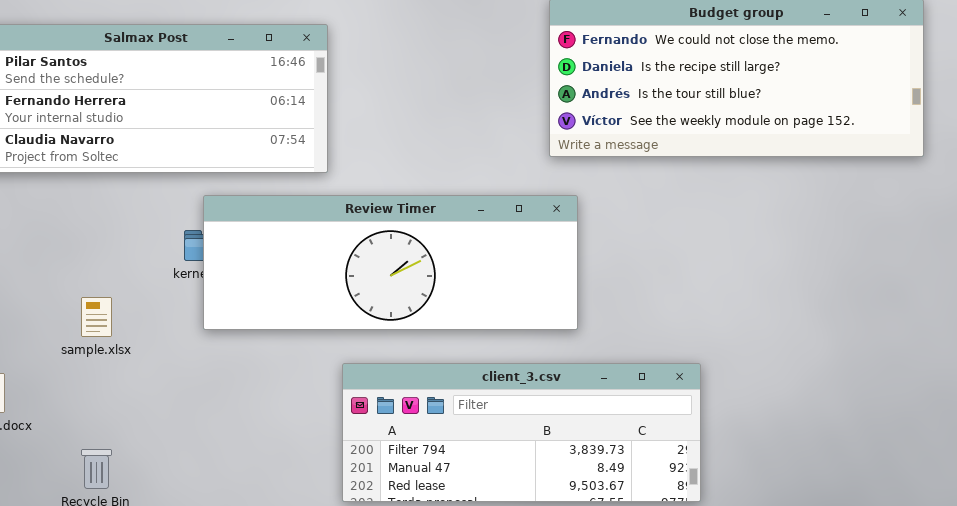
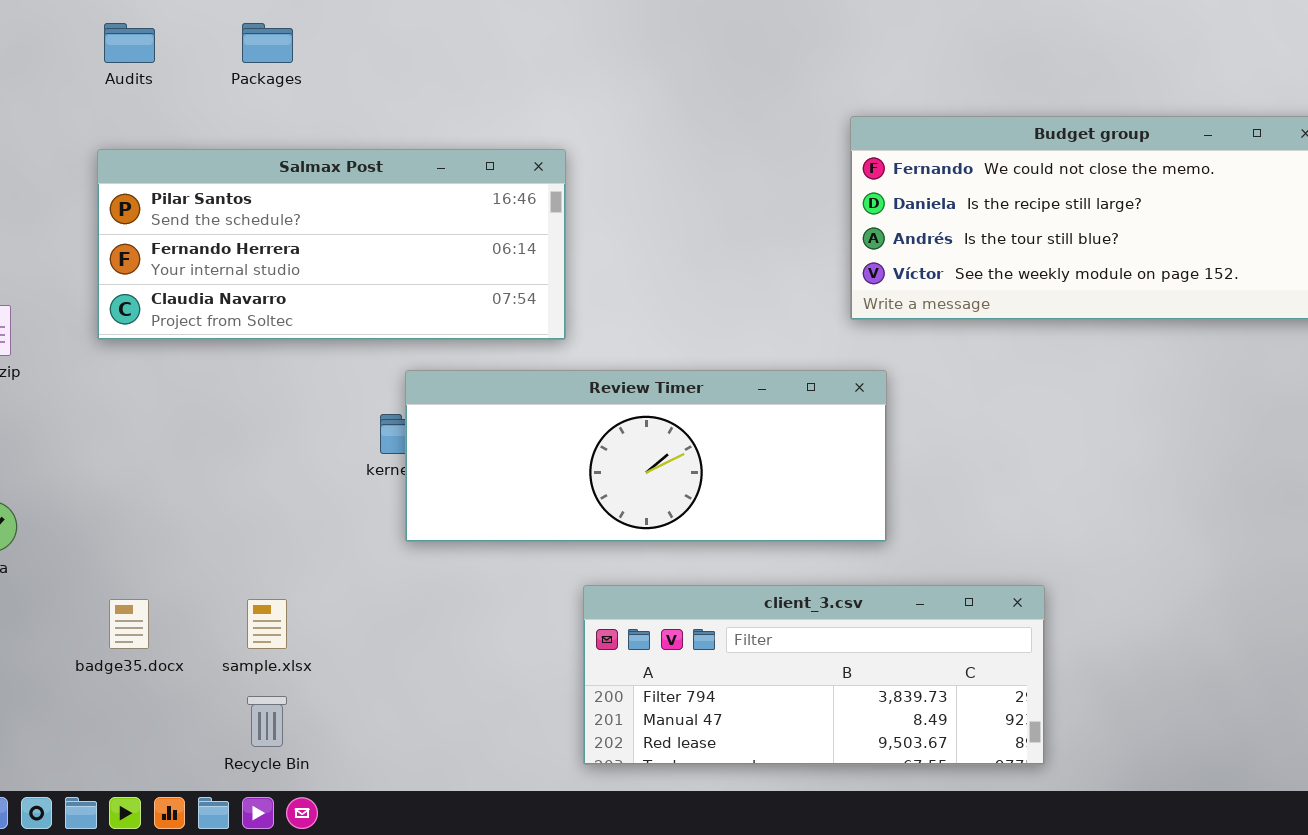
sample.xlsx: [81,297,112,337] -> [247,599,287,649], moved

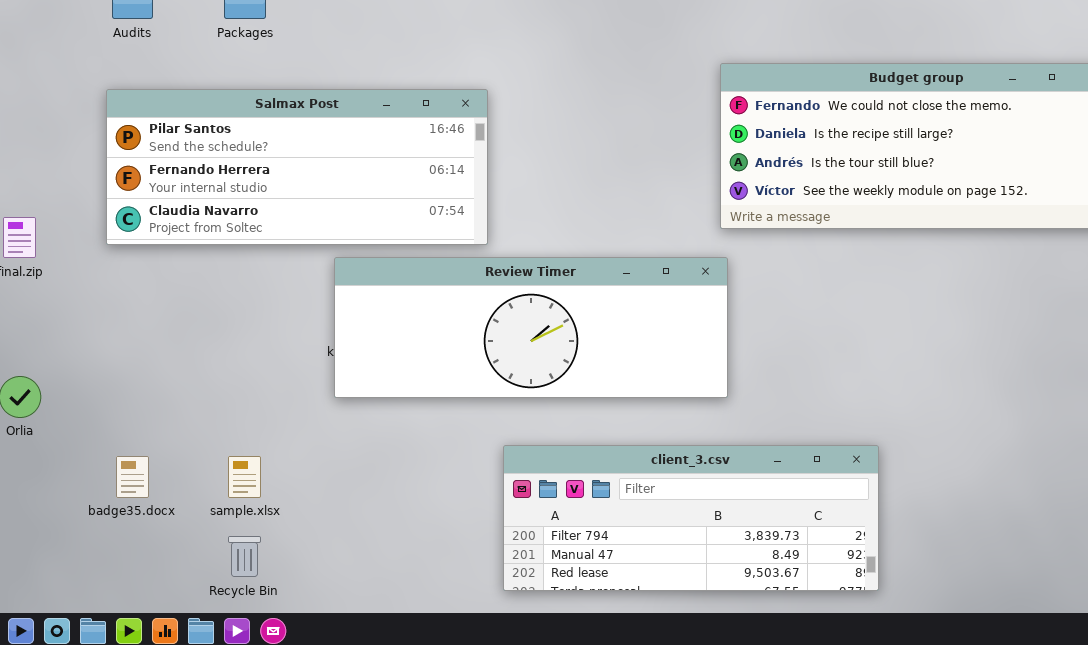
Review Timer: [405,370,887,542] -> [334,257,728,398], moved

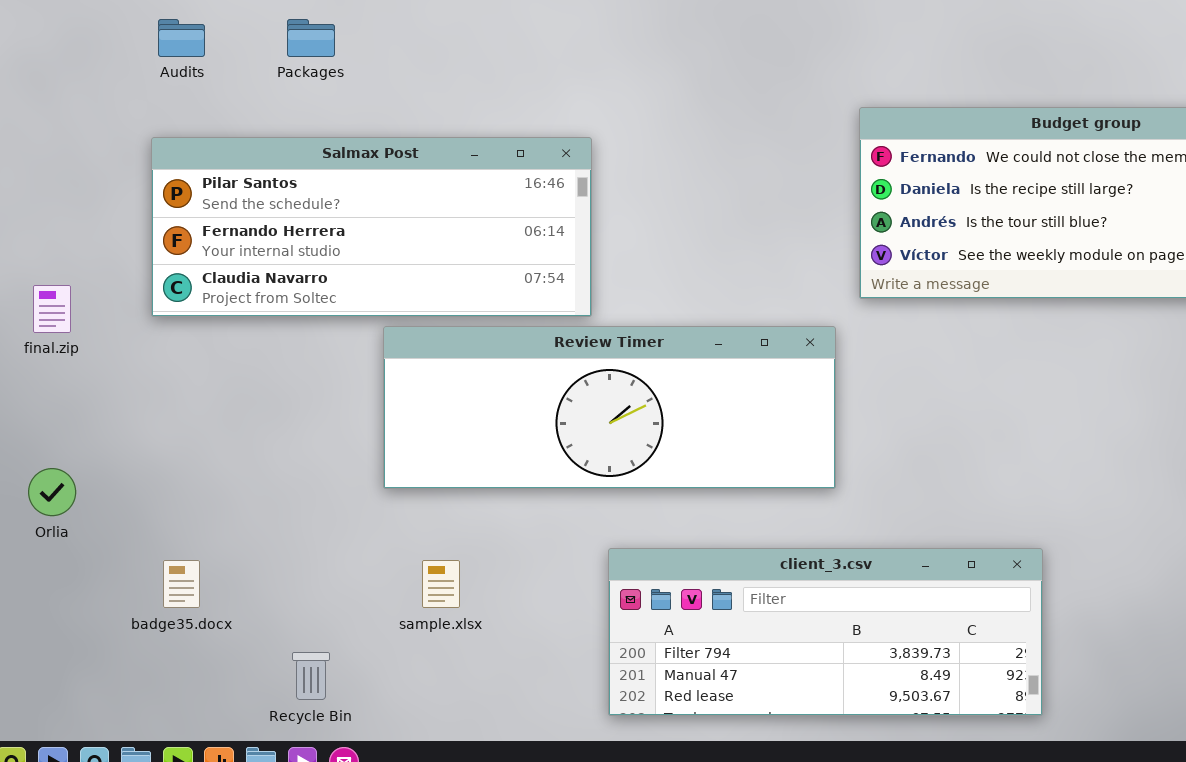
Review Timer: [334,257,728,398] -> [383,326,836,489], moved
sample.xlsx: [228,456,261,498] -> [422,560,460,608], moved

